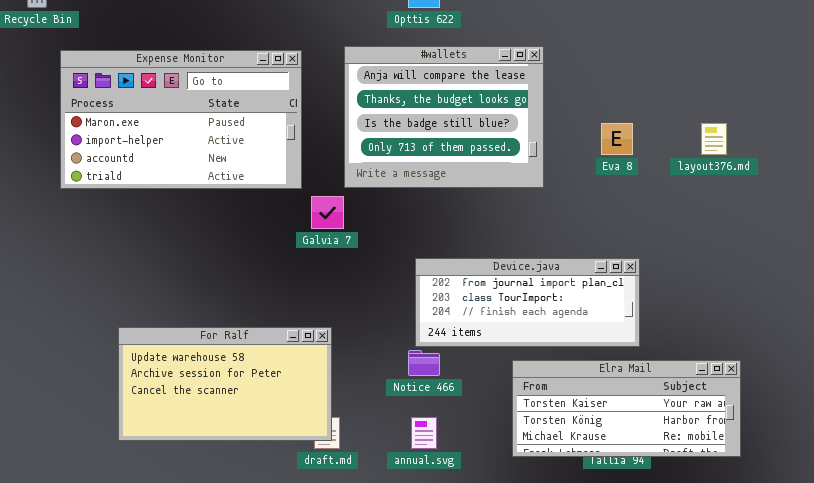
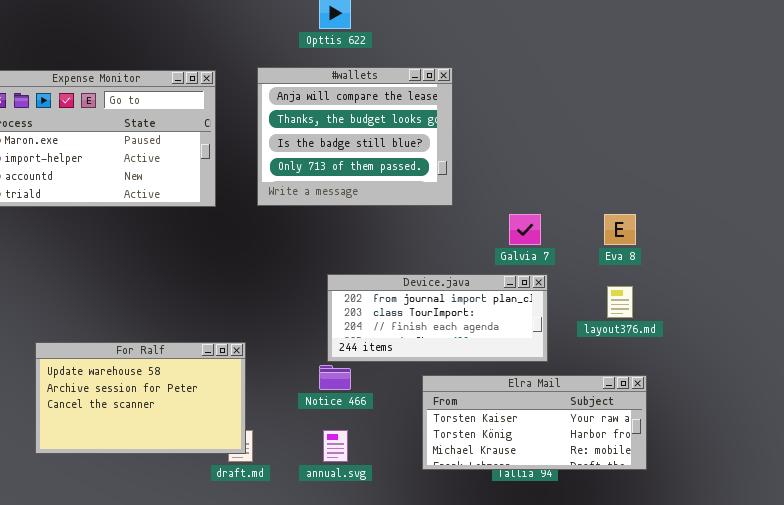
Eva 8: [601,123,633,155] -> [604,214,636,245], moved
layout376.md: [701,123,727,155] -> [607,286,633,318], moved
Galvia 7: [311,196,344,229] -> [509,214,541,245], moved

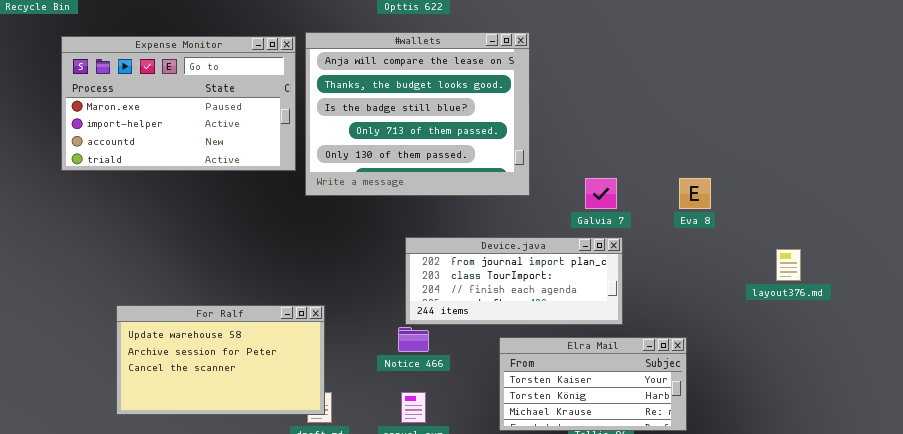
#wallets: [257,67,453,206] -> [305,32,530,196], resized
layout376.md: [607,286,633,318] -> [776,249,801,281], moved
Elra Mail: [422,375,647,470] -> [499,337,687,431], resized

